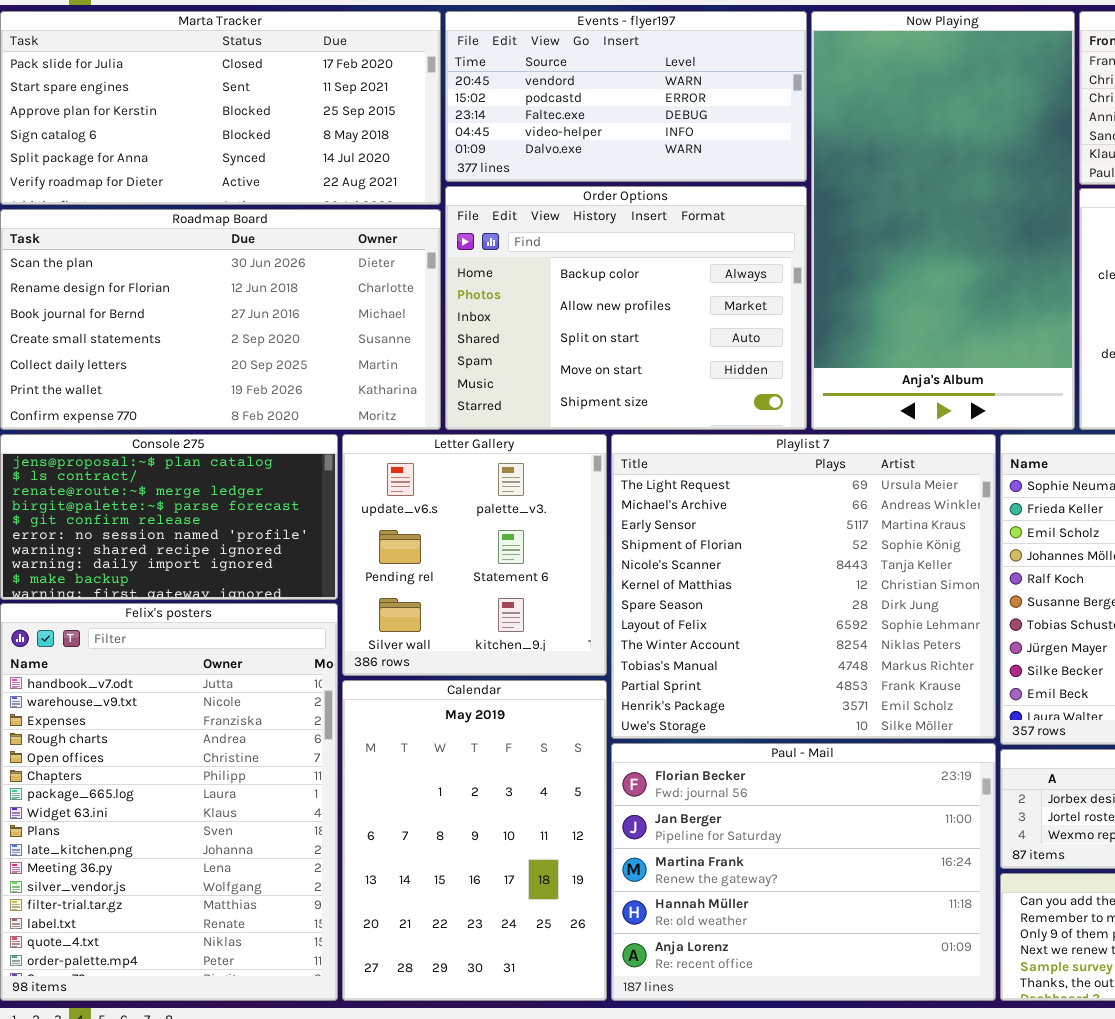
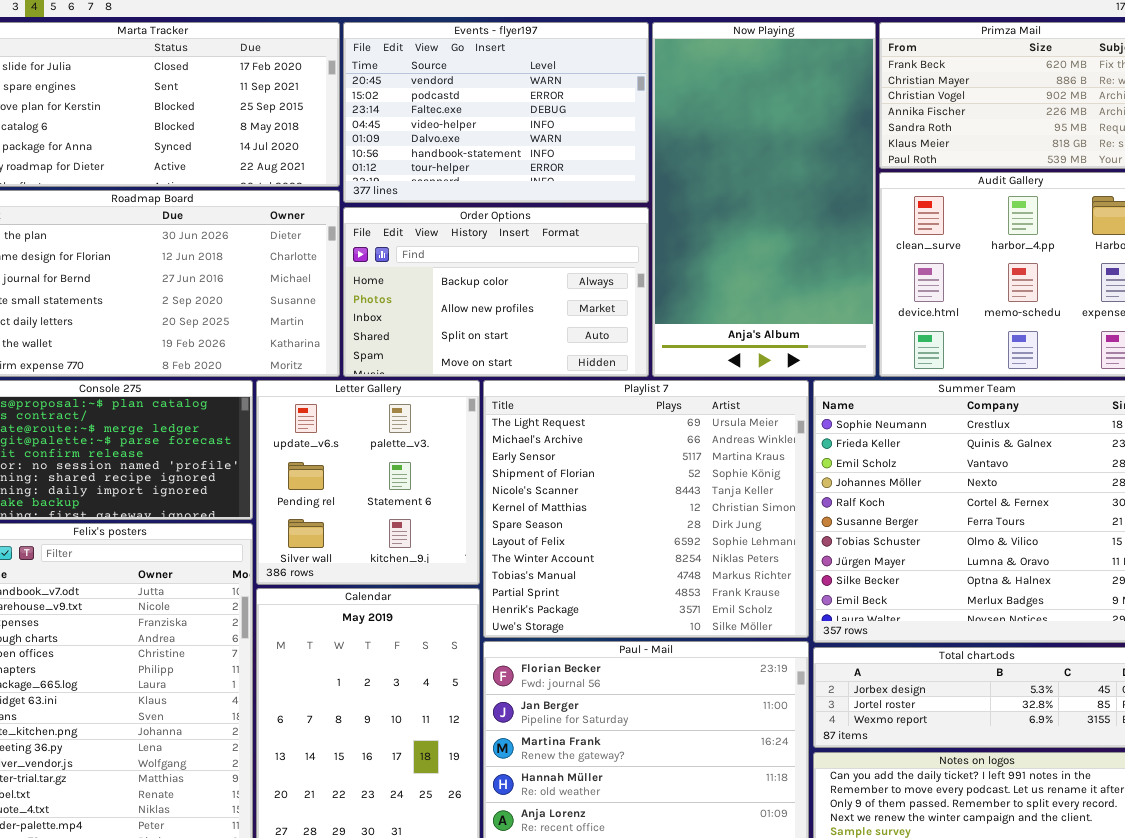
Events - flyer197: [445,11,807,182] -> [343,22,649,203], resized
Order Options: [445,186,807,430] -> [343,207,649,377], resized

